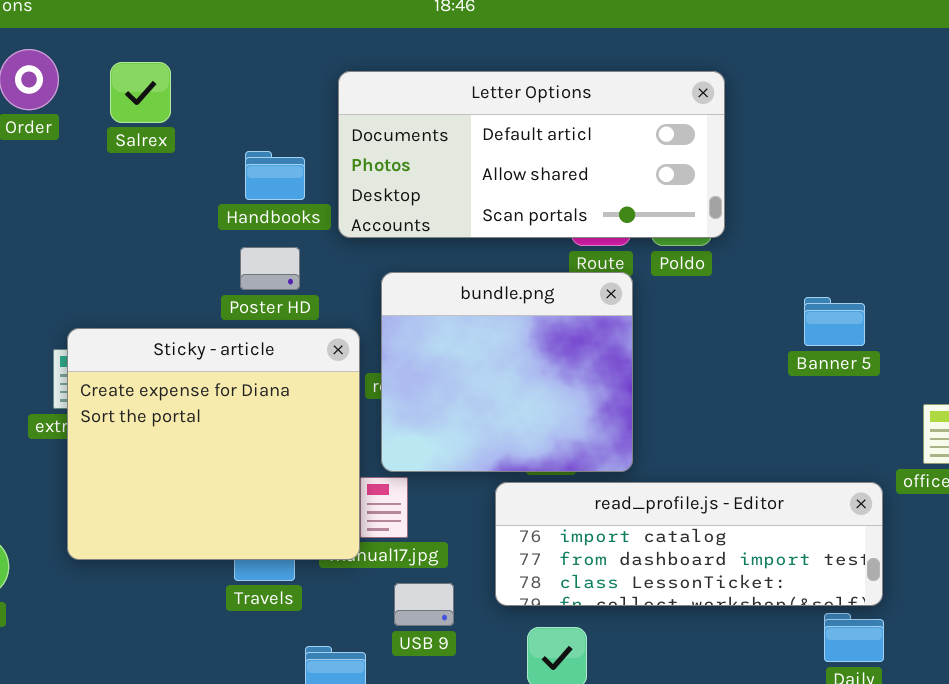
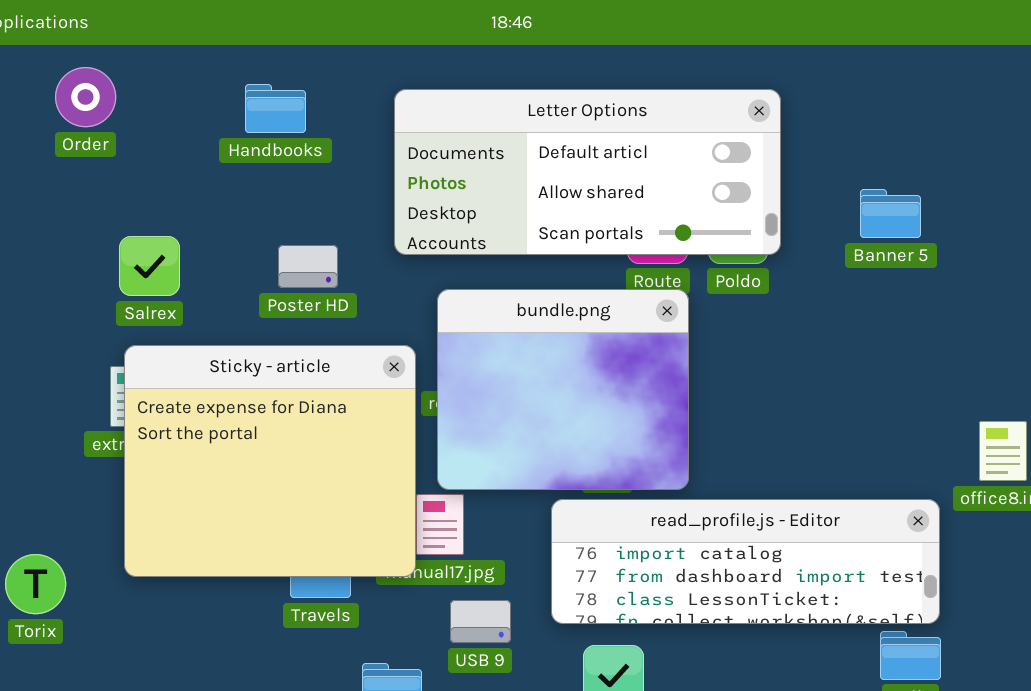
Salrex: [110,62,171,123] -> [119,236,180,296], moved
Handbooks: [245,151,305,200] -> [245,84,306,133], moved
Poster HD: [240,247,300,290] -> [278,245,338,288], moved
Banner 5: [804,297,865,346] -> [860,189,921,238], moved

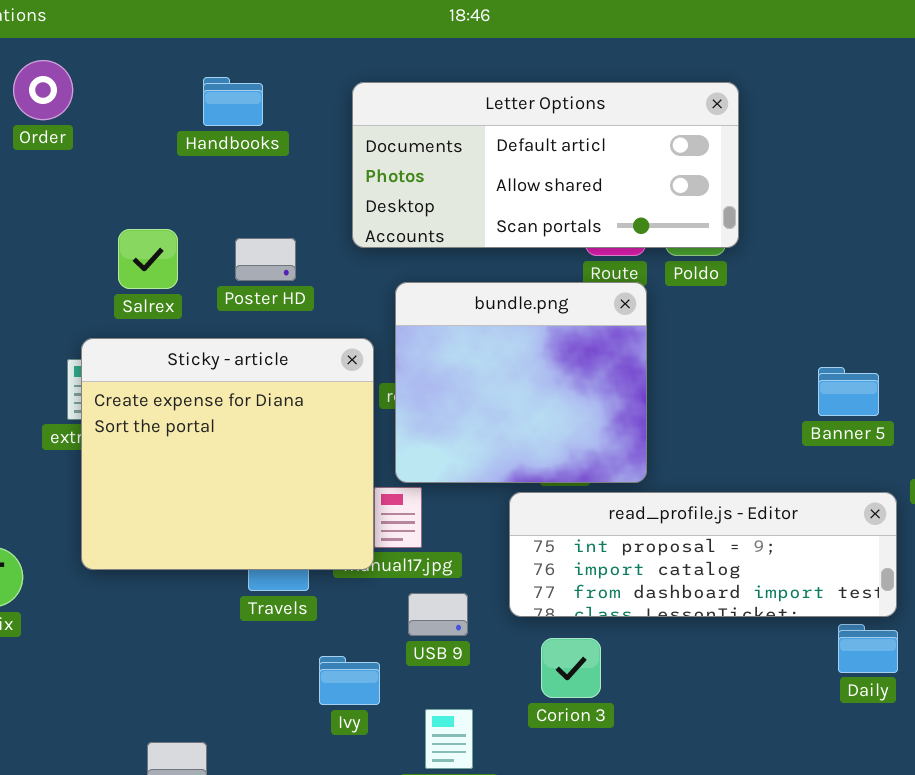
Banner 5: [860,189,921,238] -> [818,367,879,416], moved
Salrex: [119,236,180,296] -> [118,229,178,289], moved
read_profile.js - Editor: [551,499,940,624] -> [509,492,897,617], scrolled up 1 row

